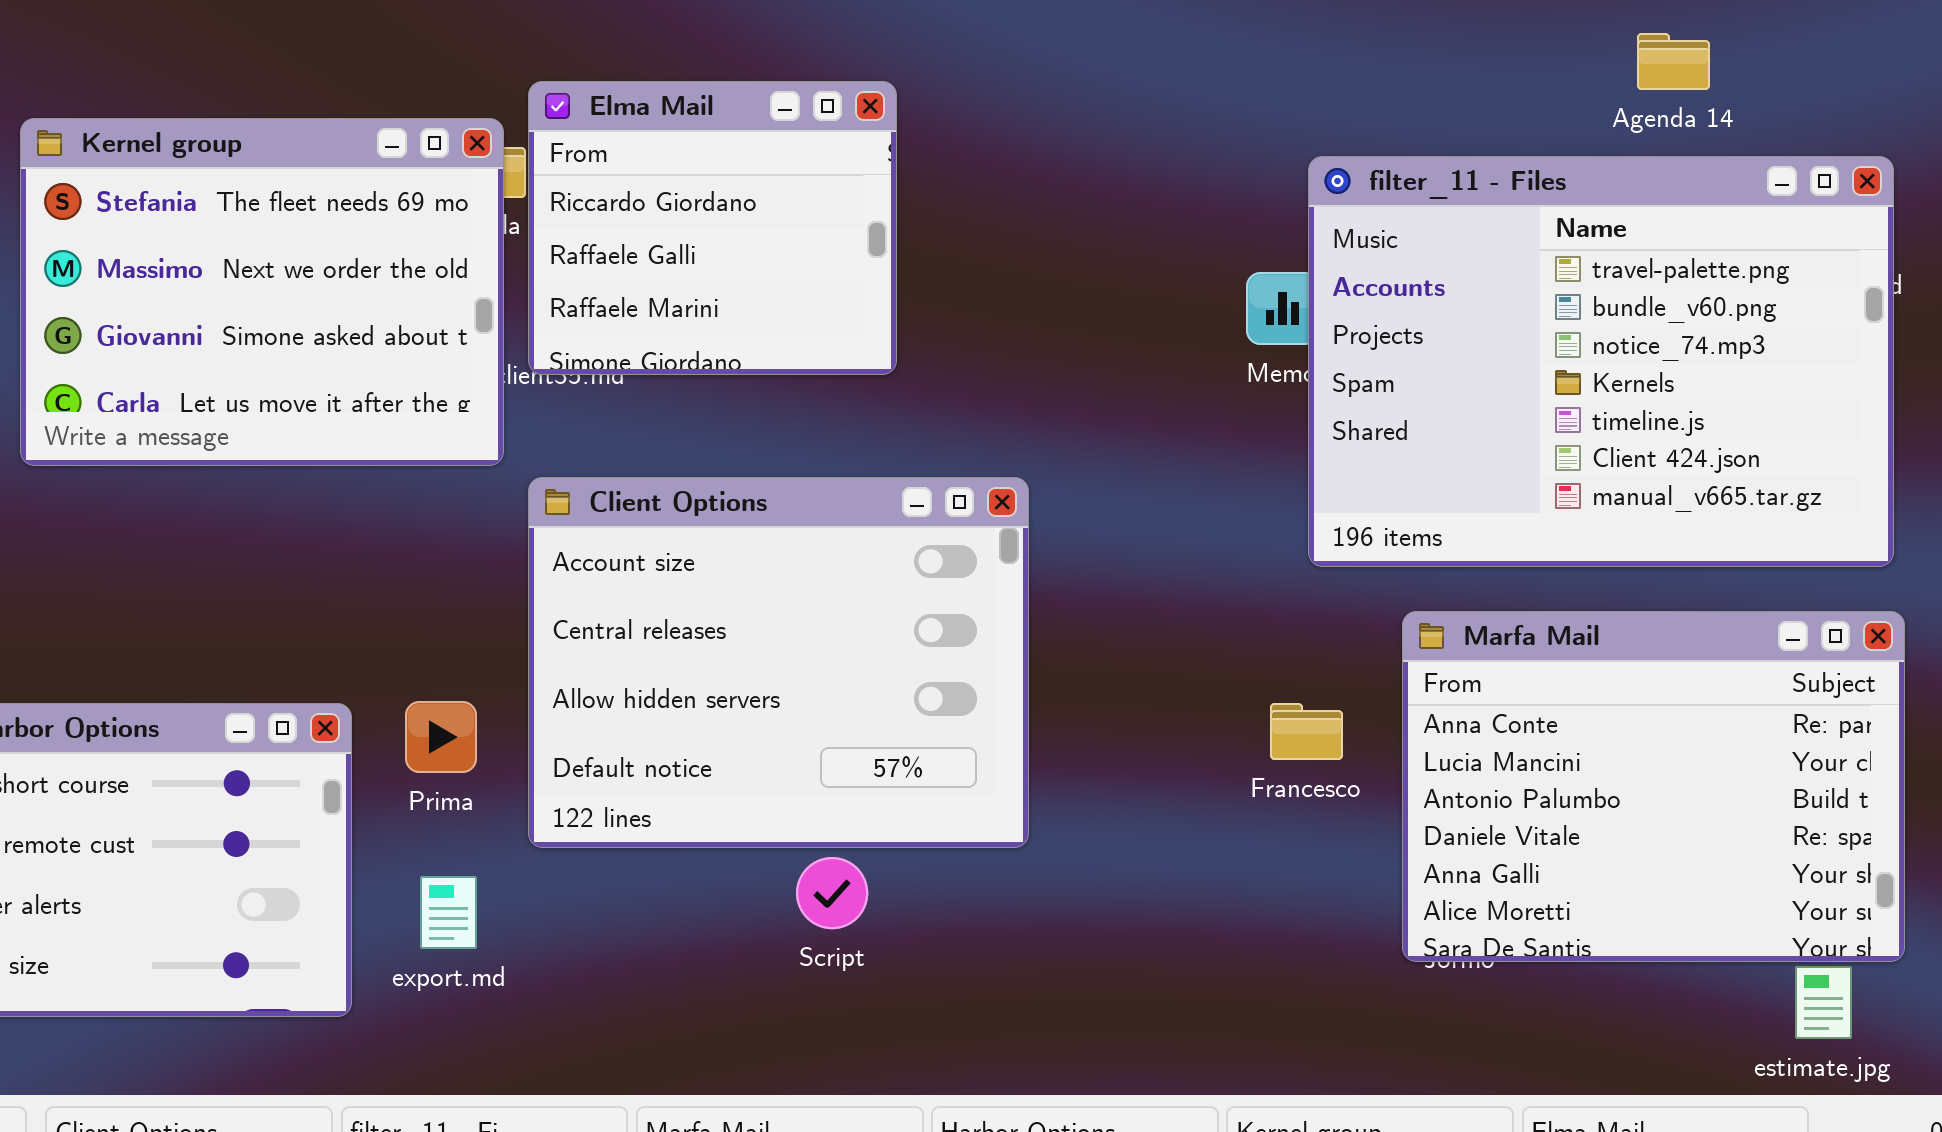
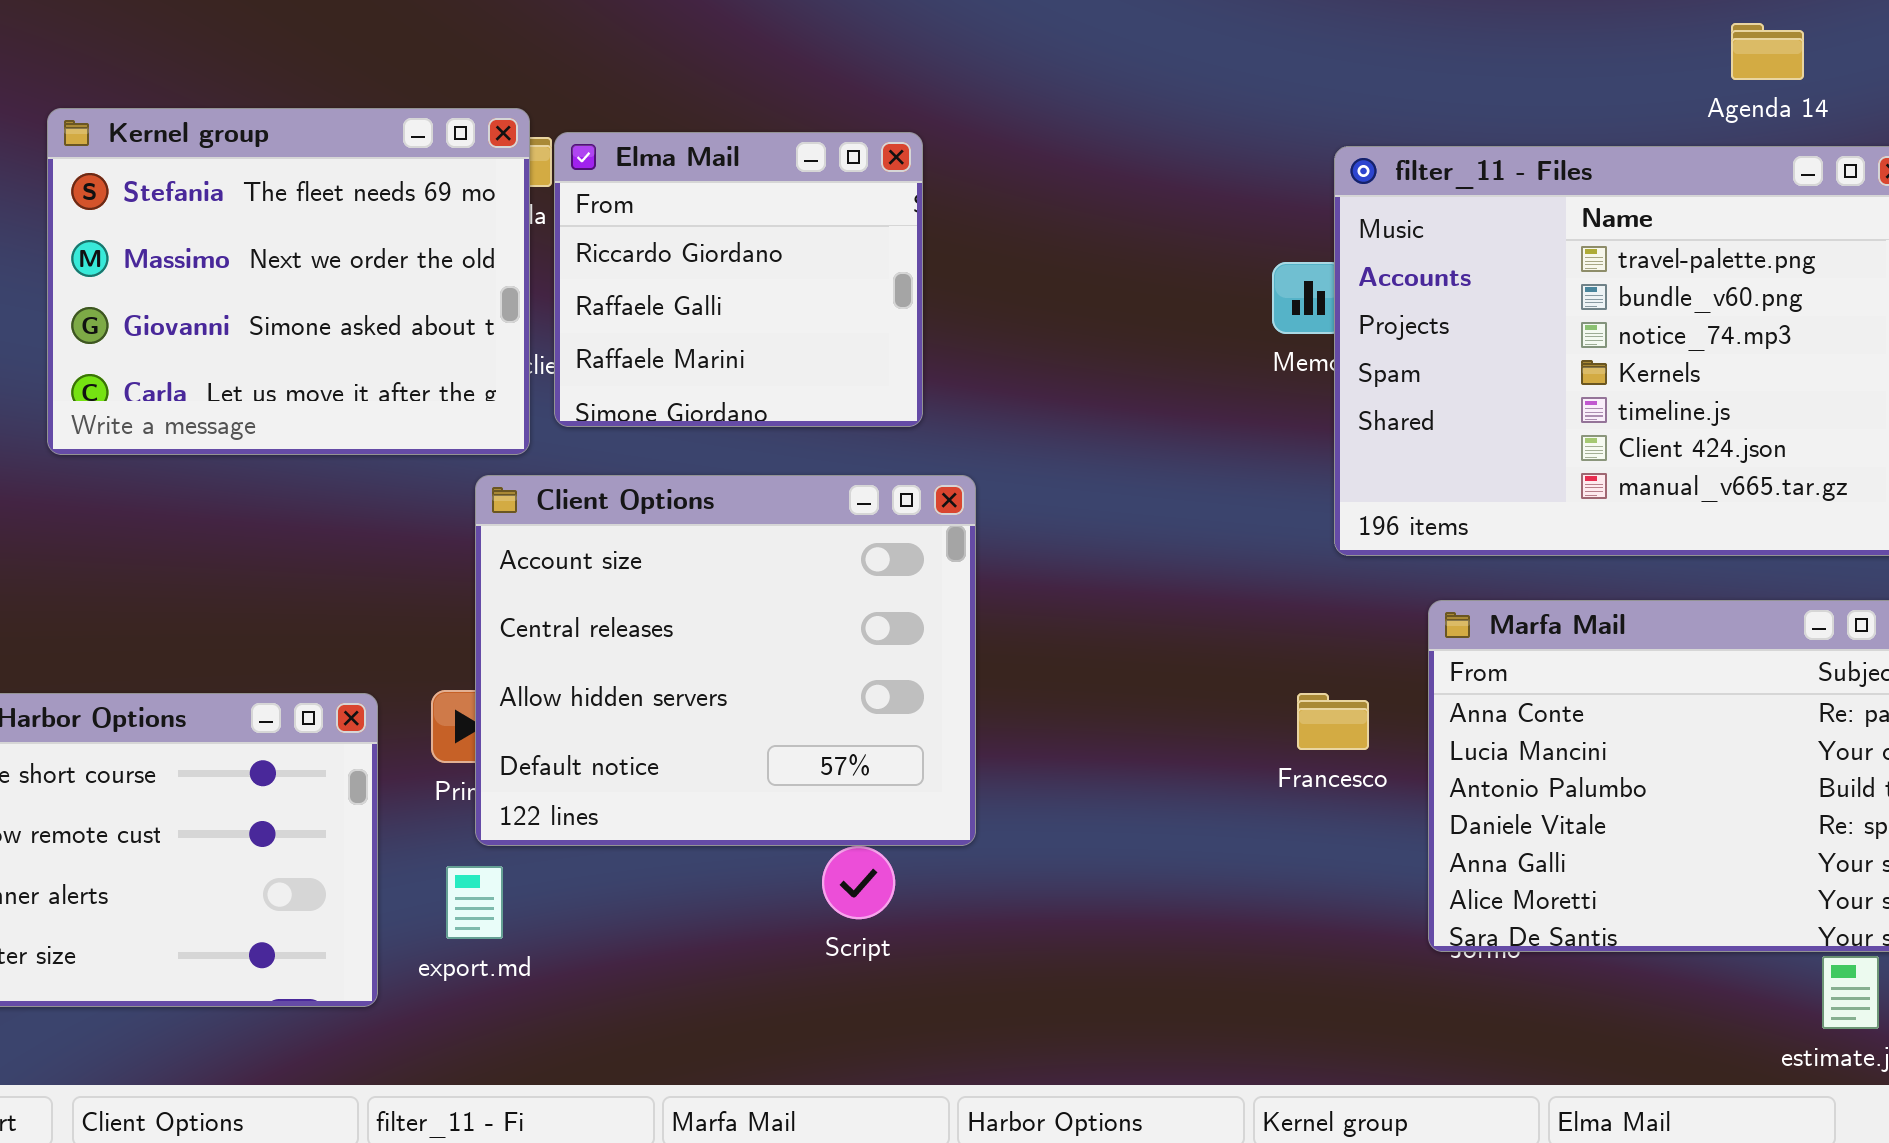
Agenda 14: [1637,33,1710,90] -> [1731,23,1804,80], moved
Elma Mail: [528,81,897,375] -> [554,132,923,427], moved
Client Options: [528,477,1029,848] -> [475,475,976,846], moved

